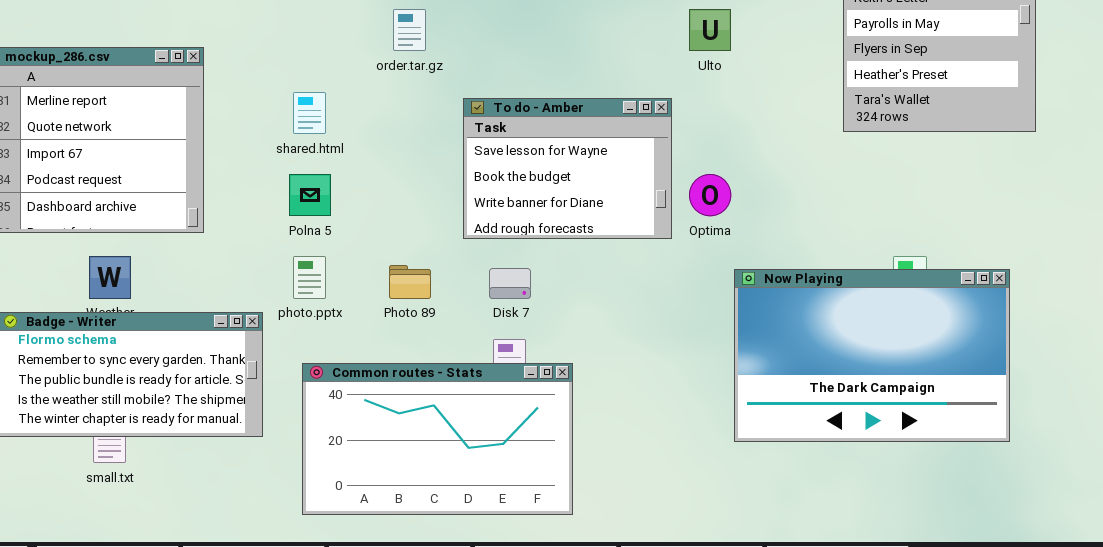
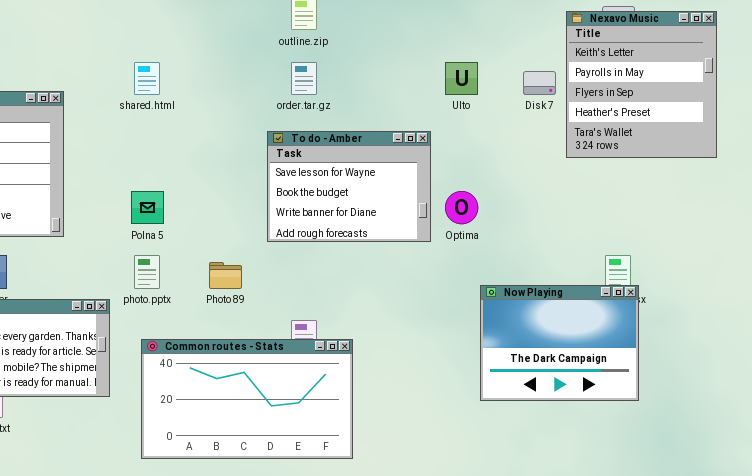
order.tar.gz: [393,9,426,51] -> [291,62,317,95], moved
shared.html: [293,92,326,134] -> [134,62,160,95], moved
Disk 7: [489,268,531,299] -> [523,71,556,95], moved
Now Playing: [734,269,1010,442] -> [480,285,639,401], resized

